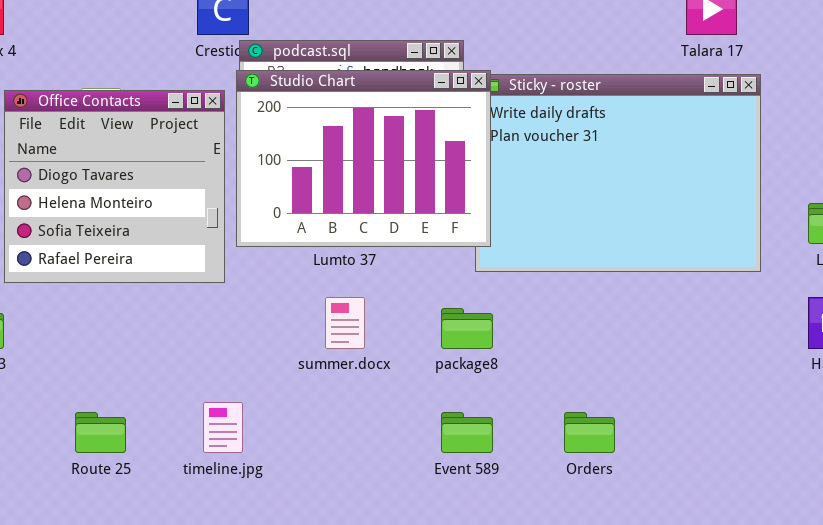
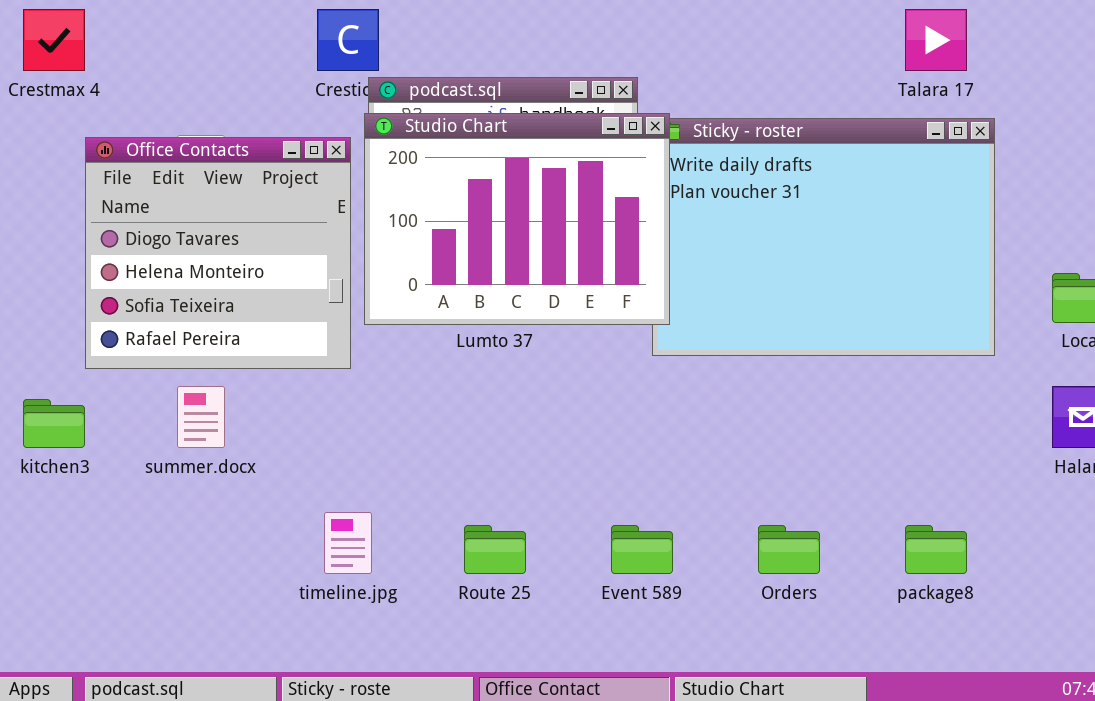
summer.docx: [325,297,365,349] -> [177,386,225,448], moved
package8: [441,308,493,349] -> [905,525,967,574], moved
Route 25: [75,412,126,453] -> [464,525,526,574], moved

